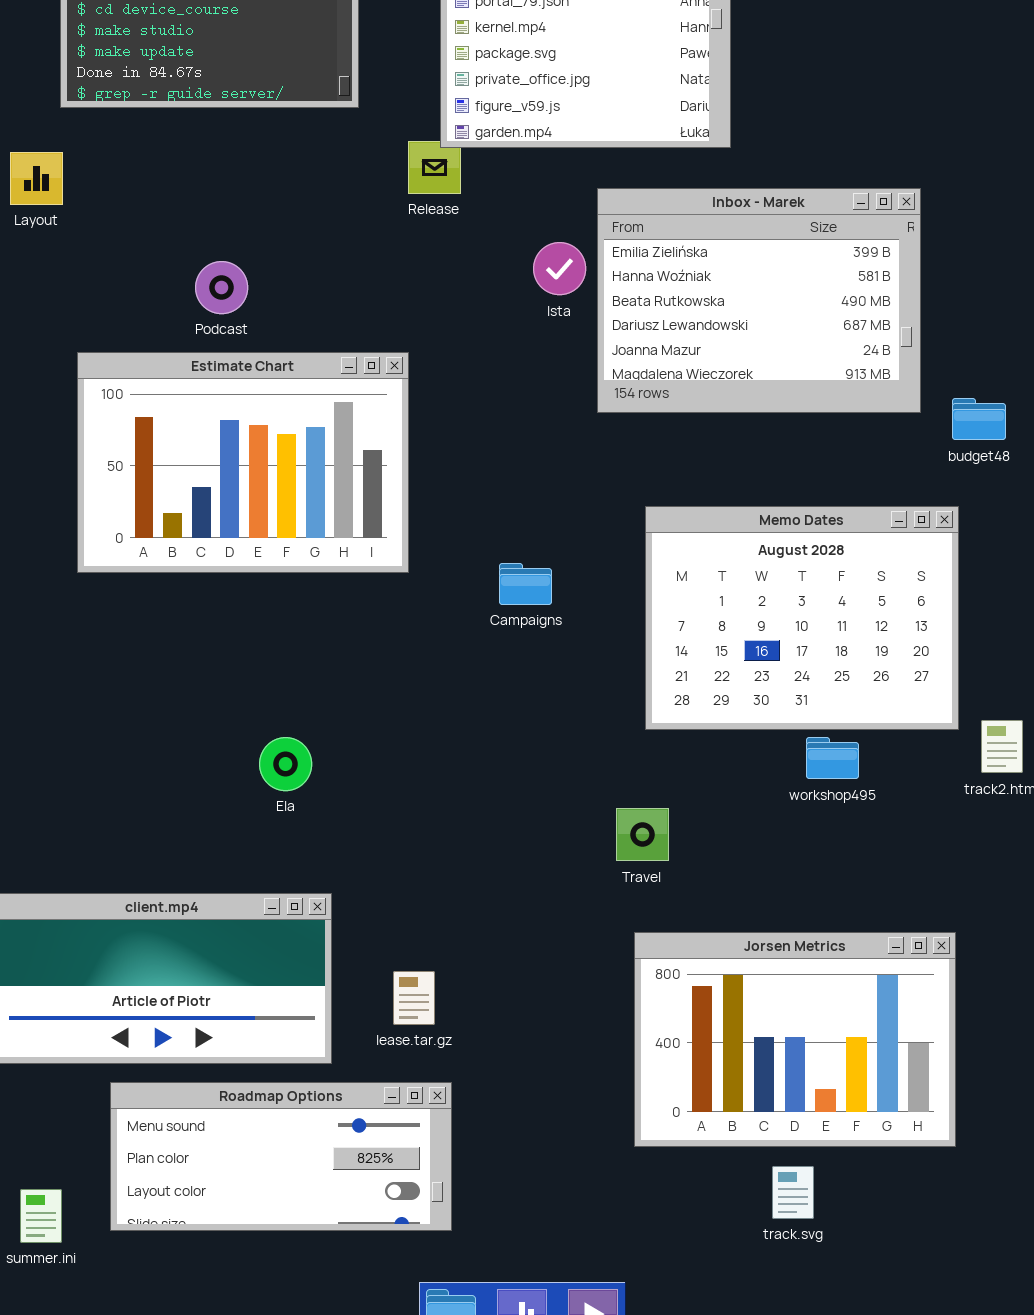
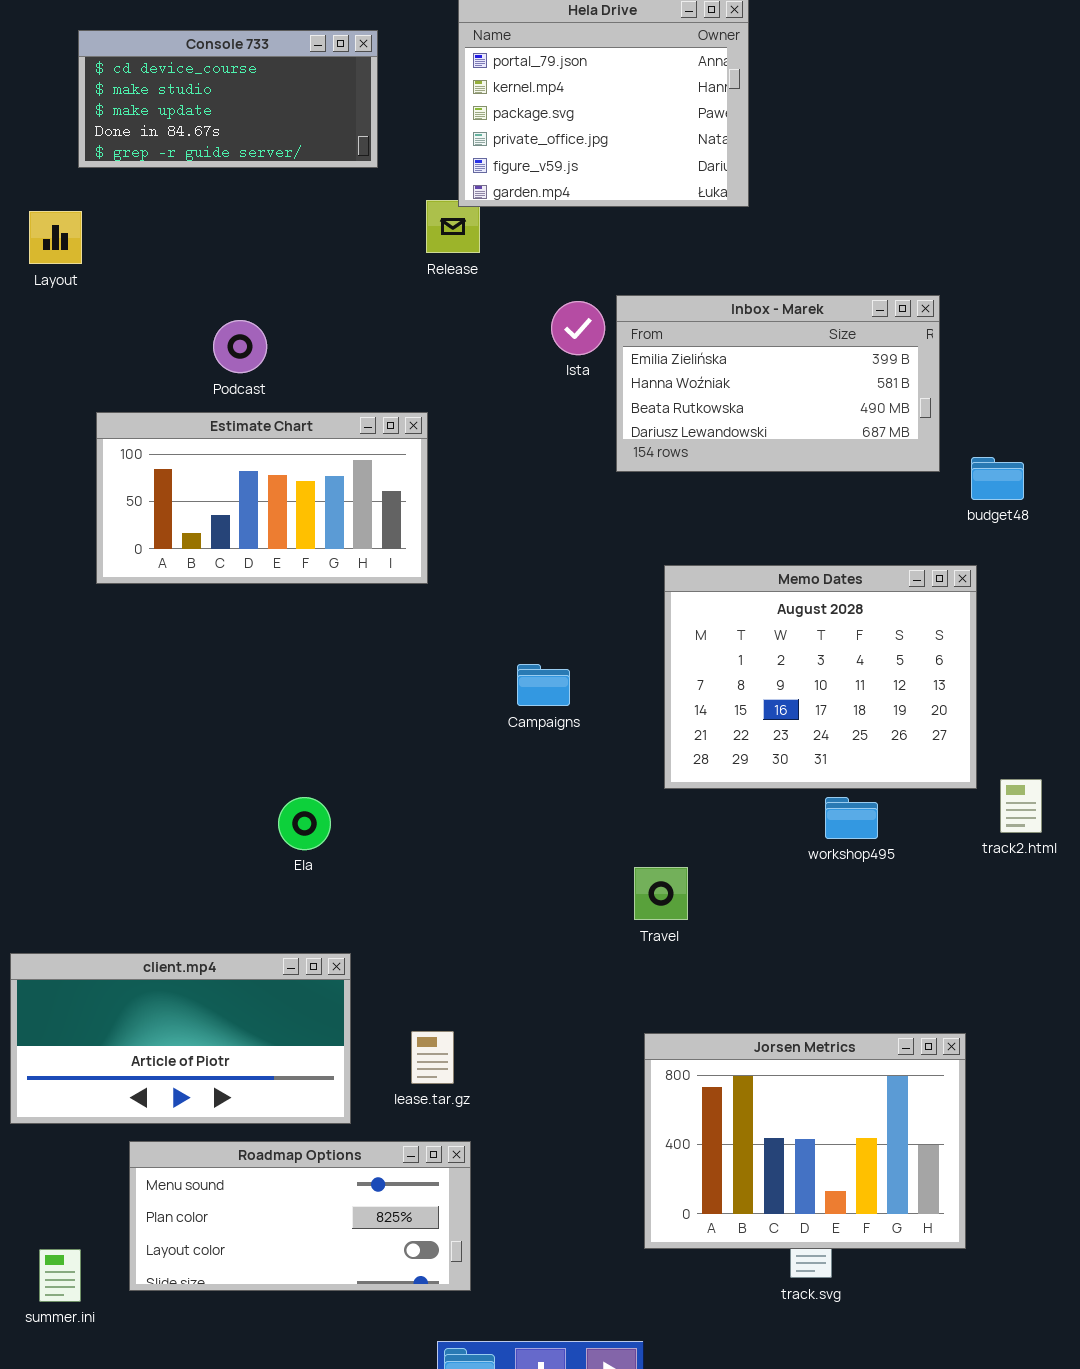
Inbox - Marek: [597,188,921,413] -> [616,295,940,472], resized
Estimate Chart: [77,352,409,573] -> [96,412,428,584], resized
Campaigns: [499,563,552,605] -> [517,664,570,706], moved
Jorsen Metrics: [634,932,956,1147] -> [644,1033,966,1249], moved

